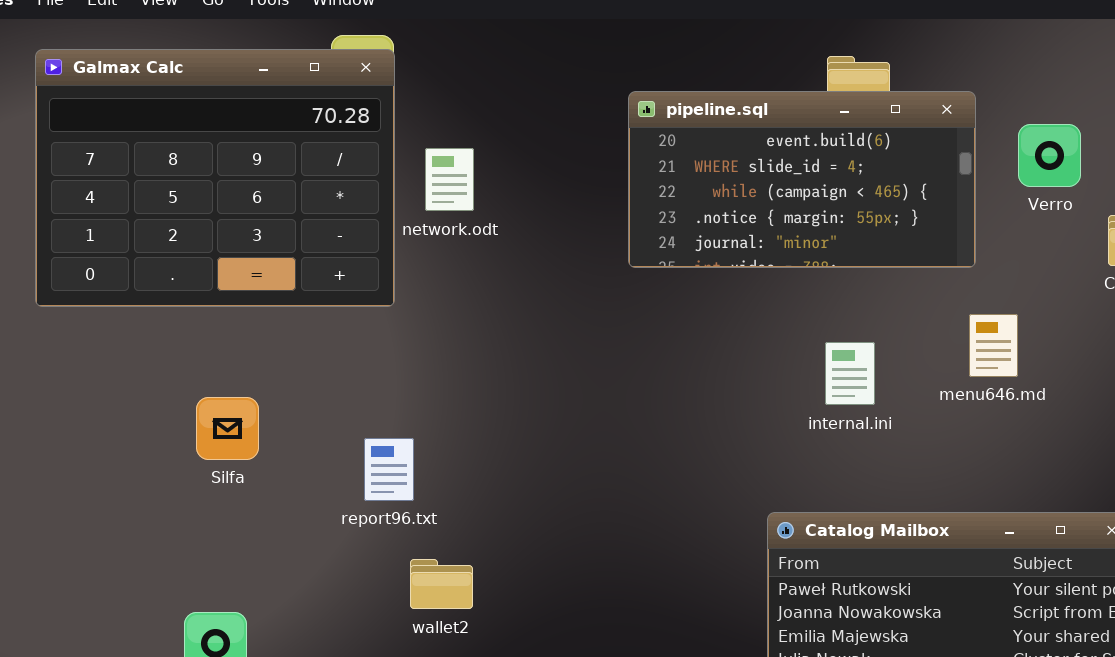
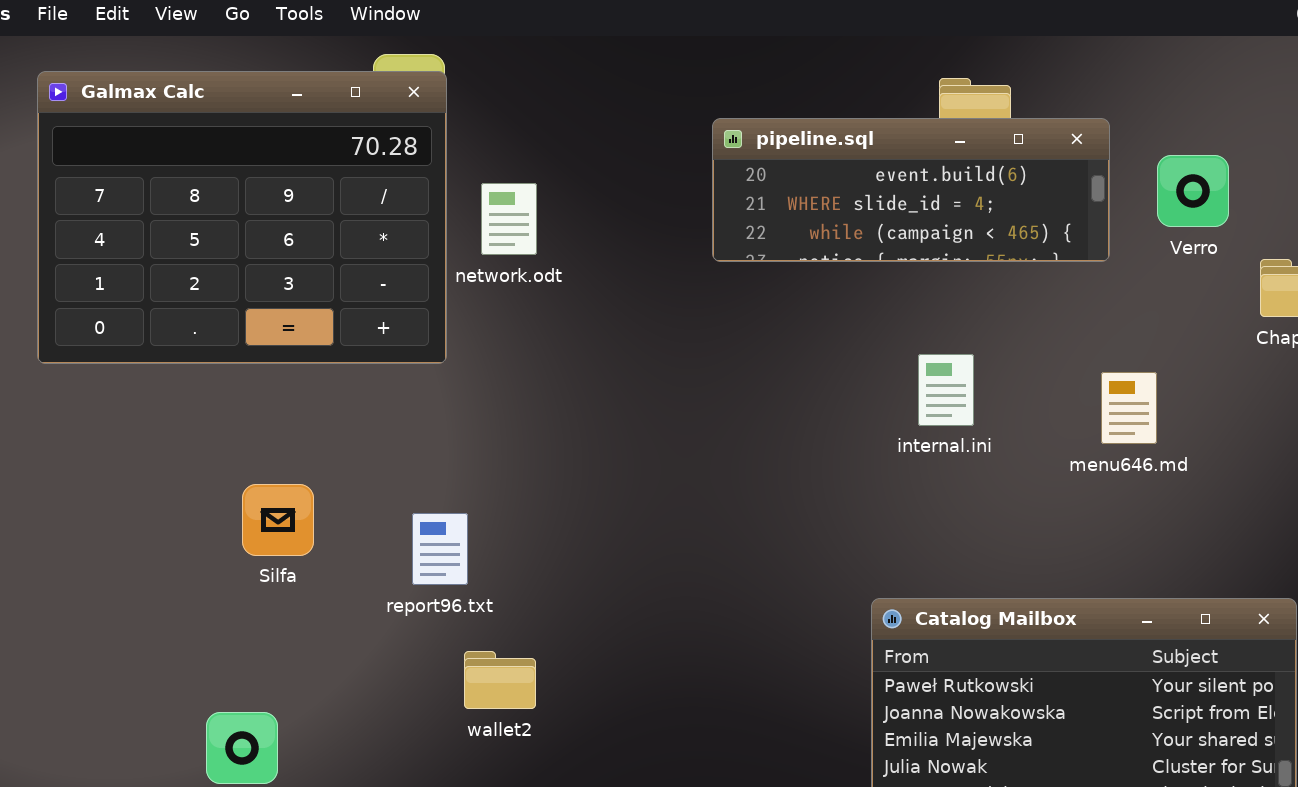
pipeline.sql: [628,91,976,268] -> [712,118,1110,262], resized
internal.ini: [825,342,875,405] -> [918,354,974,426], moved
Silfa: [196,397,259,460] -> [242,484,314,556], moved

